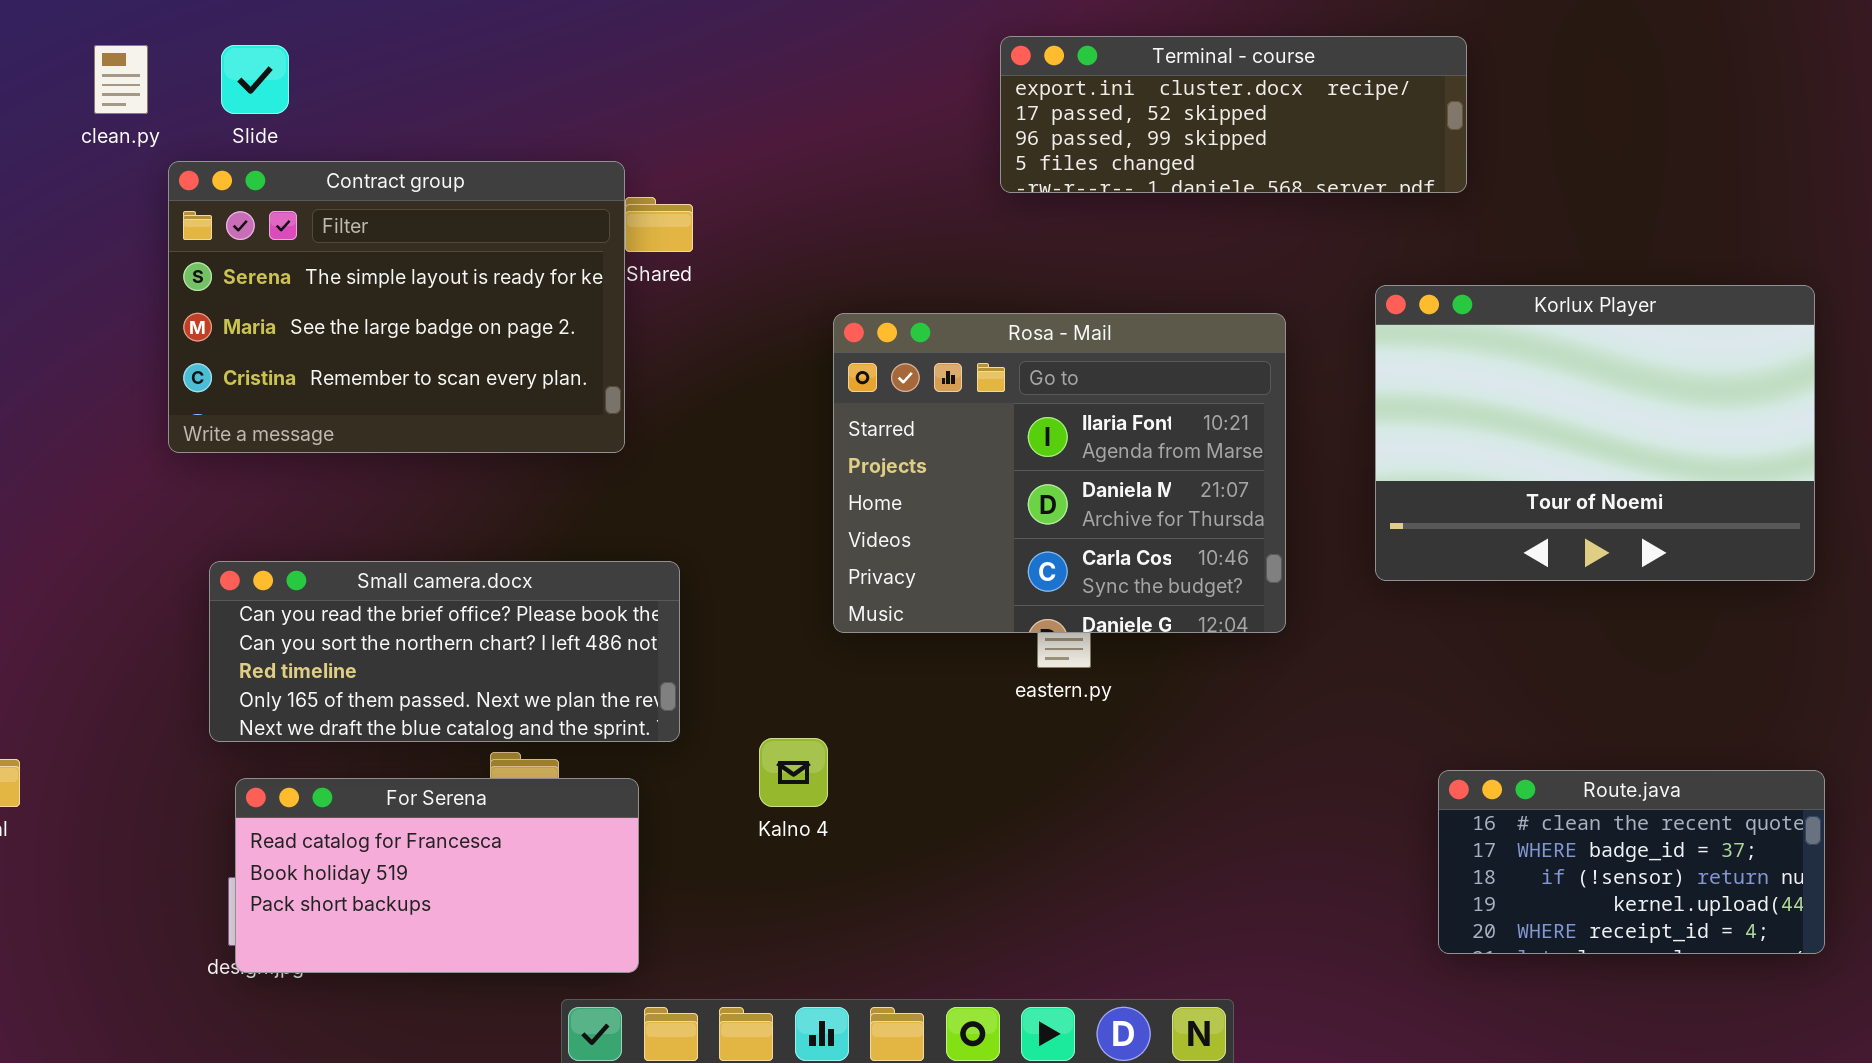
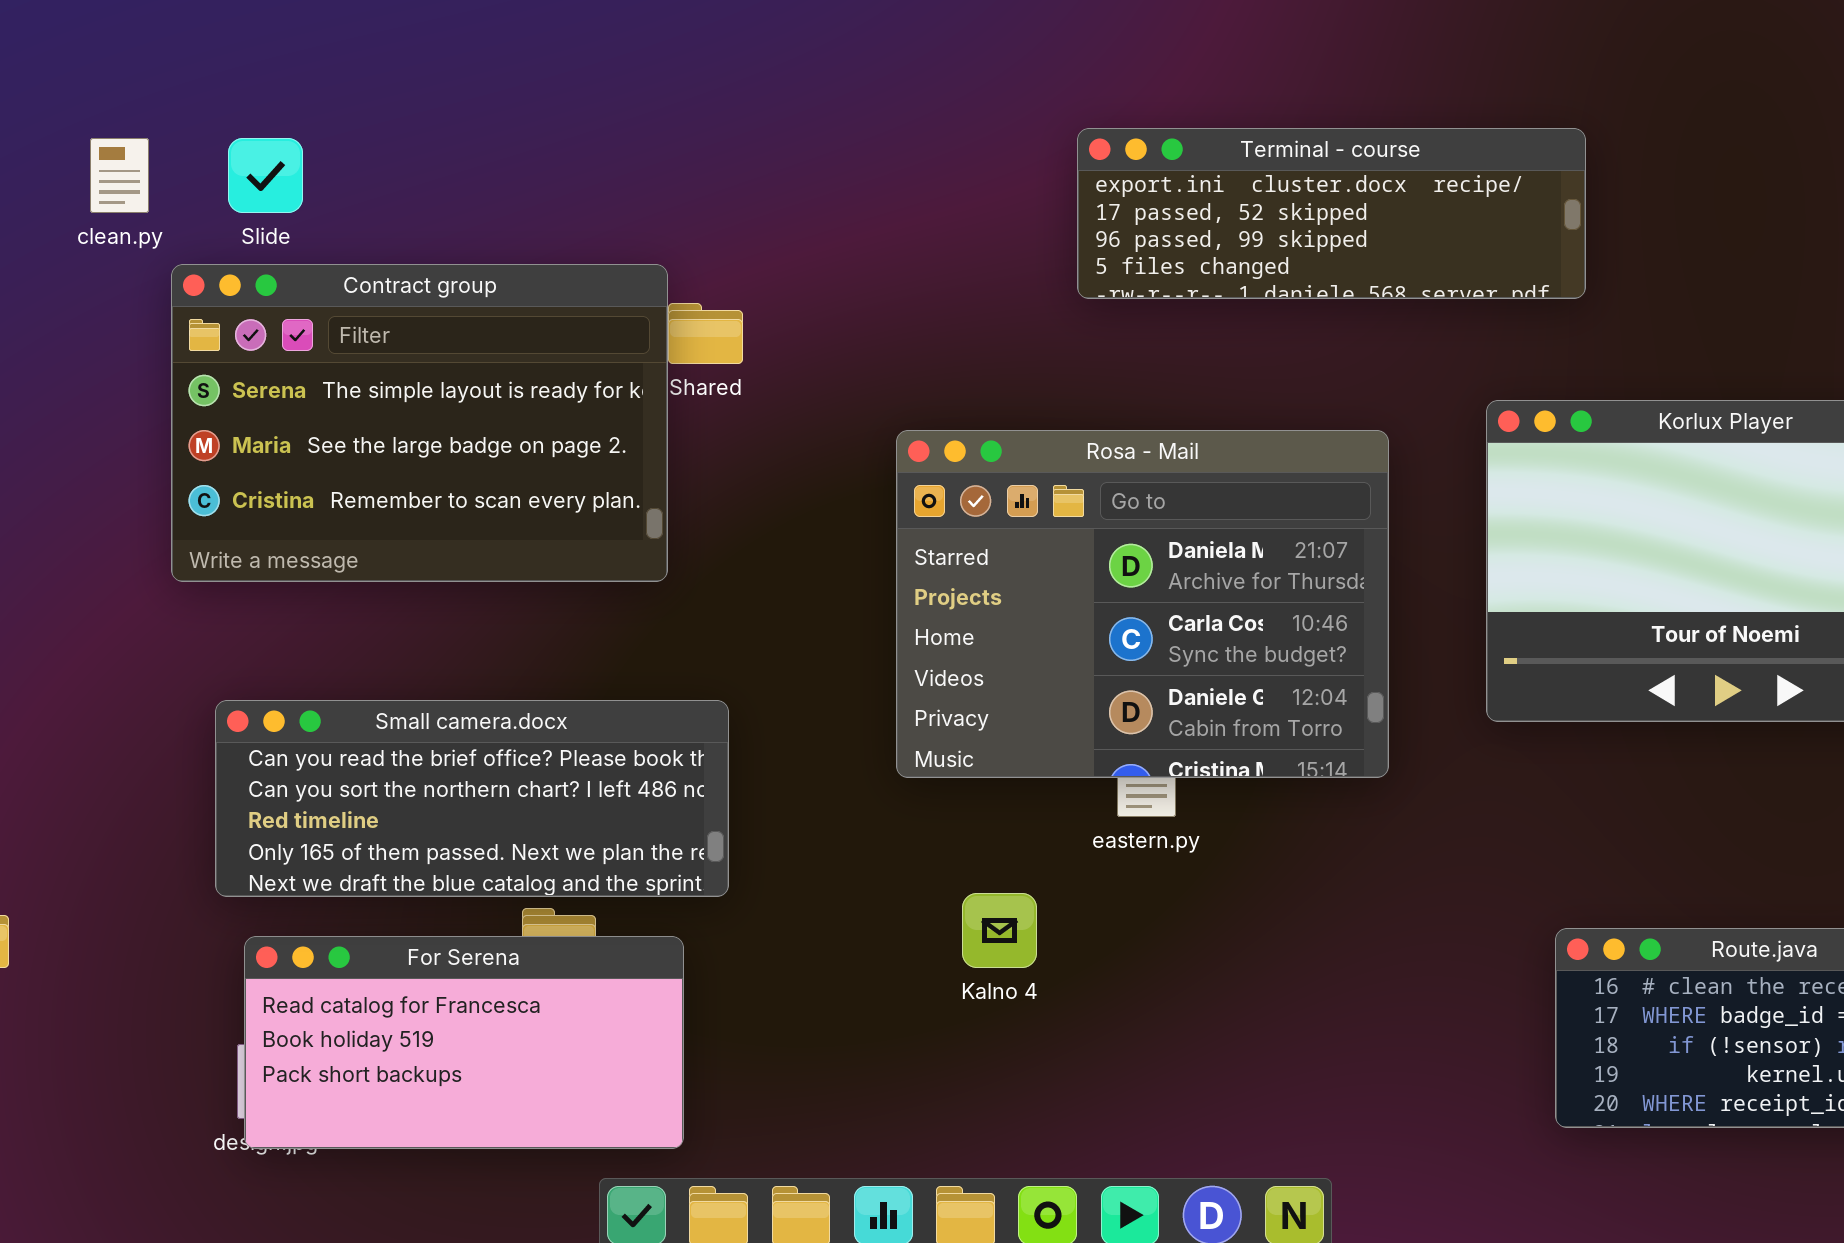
Rosa - Mail: [833,313,1286,633] -> [896,430,1389,778], scrolled down 1 row
Kalno 4: [759,738,828,807] -> [962,893,1037,968], moved

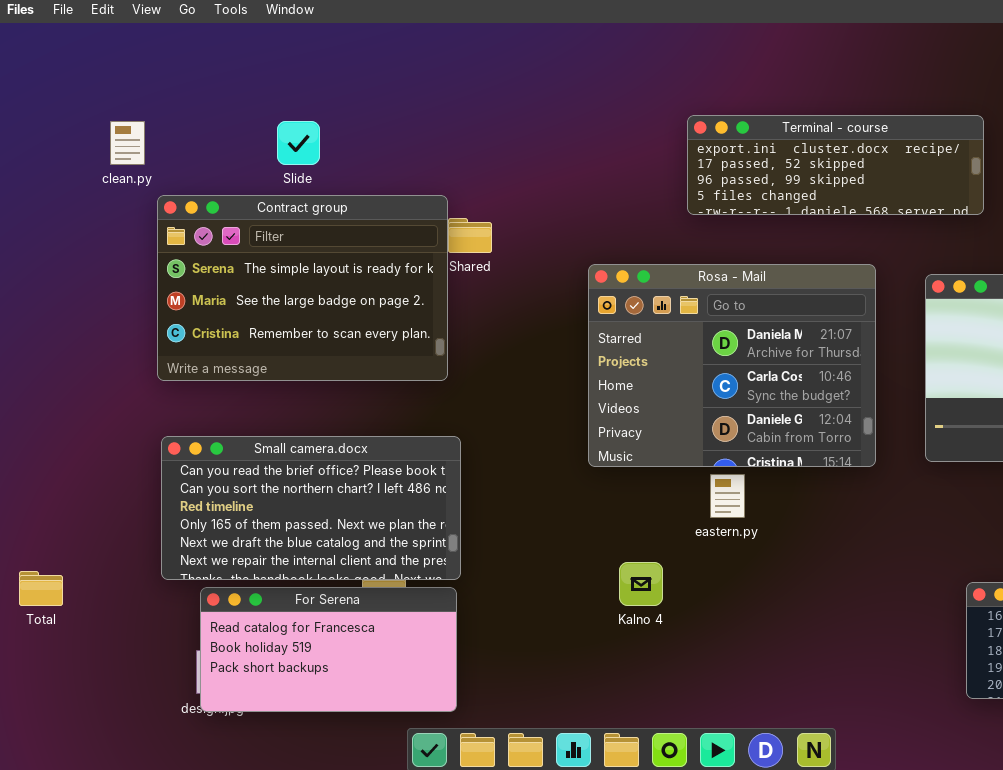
Slide: [228,138,303,213] -> [277,121,320,165], moved
Rosa - Mail: [896,430,1389,778] -> [588,264,876,467], moved
Small camera.docx: [215,700,729,897] -> [161,436,461,580], moved, resized

